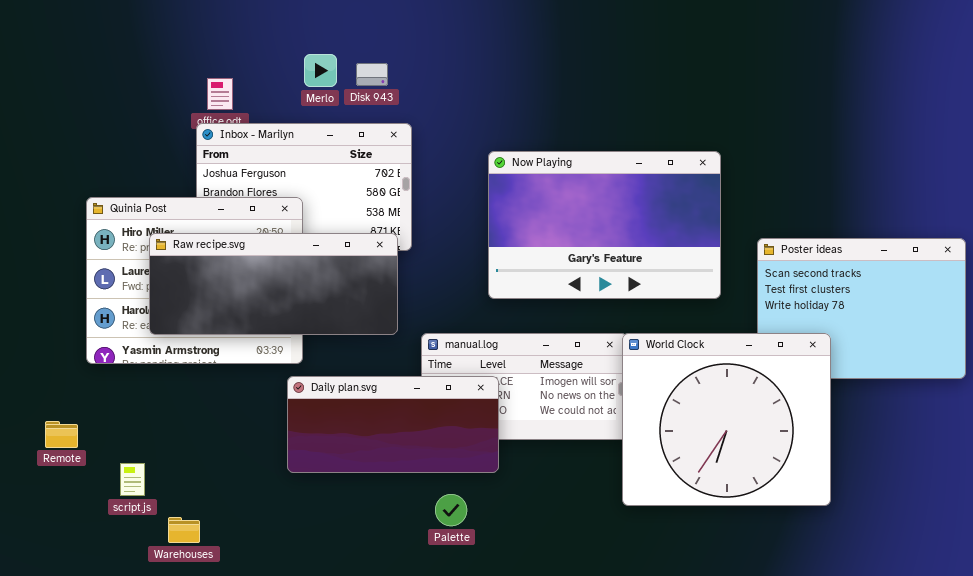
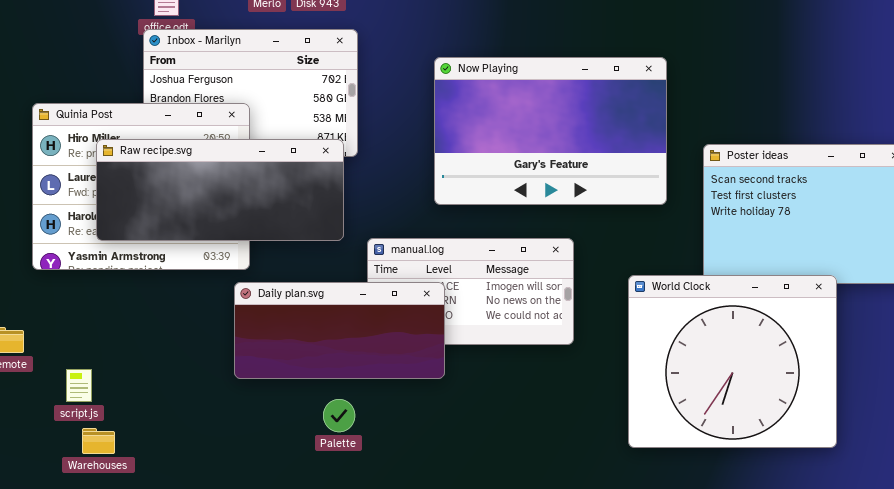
World Clock: [622,333,831,506] -> [628,275,837,448], moved
Palette: [435,494,467,526] -> [323,399,355,432], moved
Warehouses: [168,517,200,543] -> [82,428,115,454], moved

